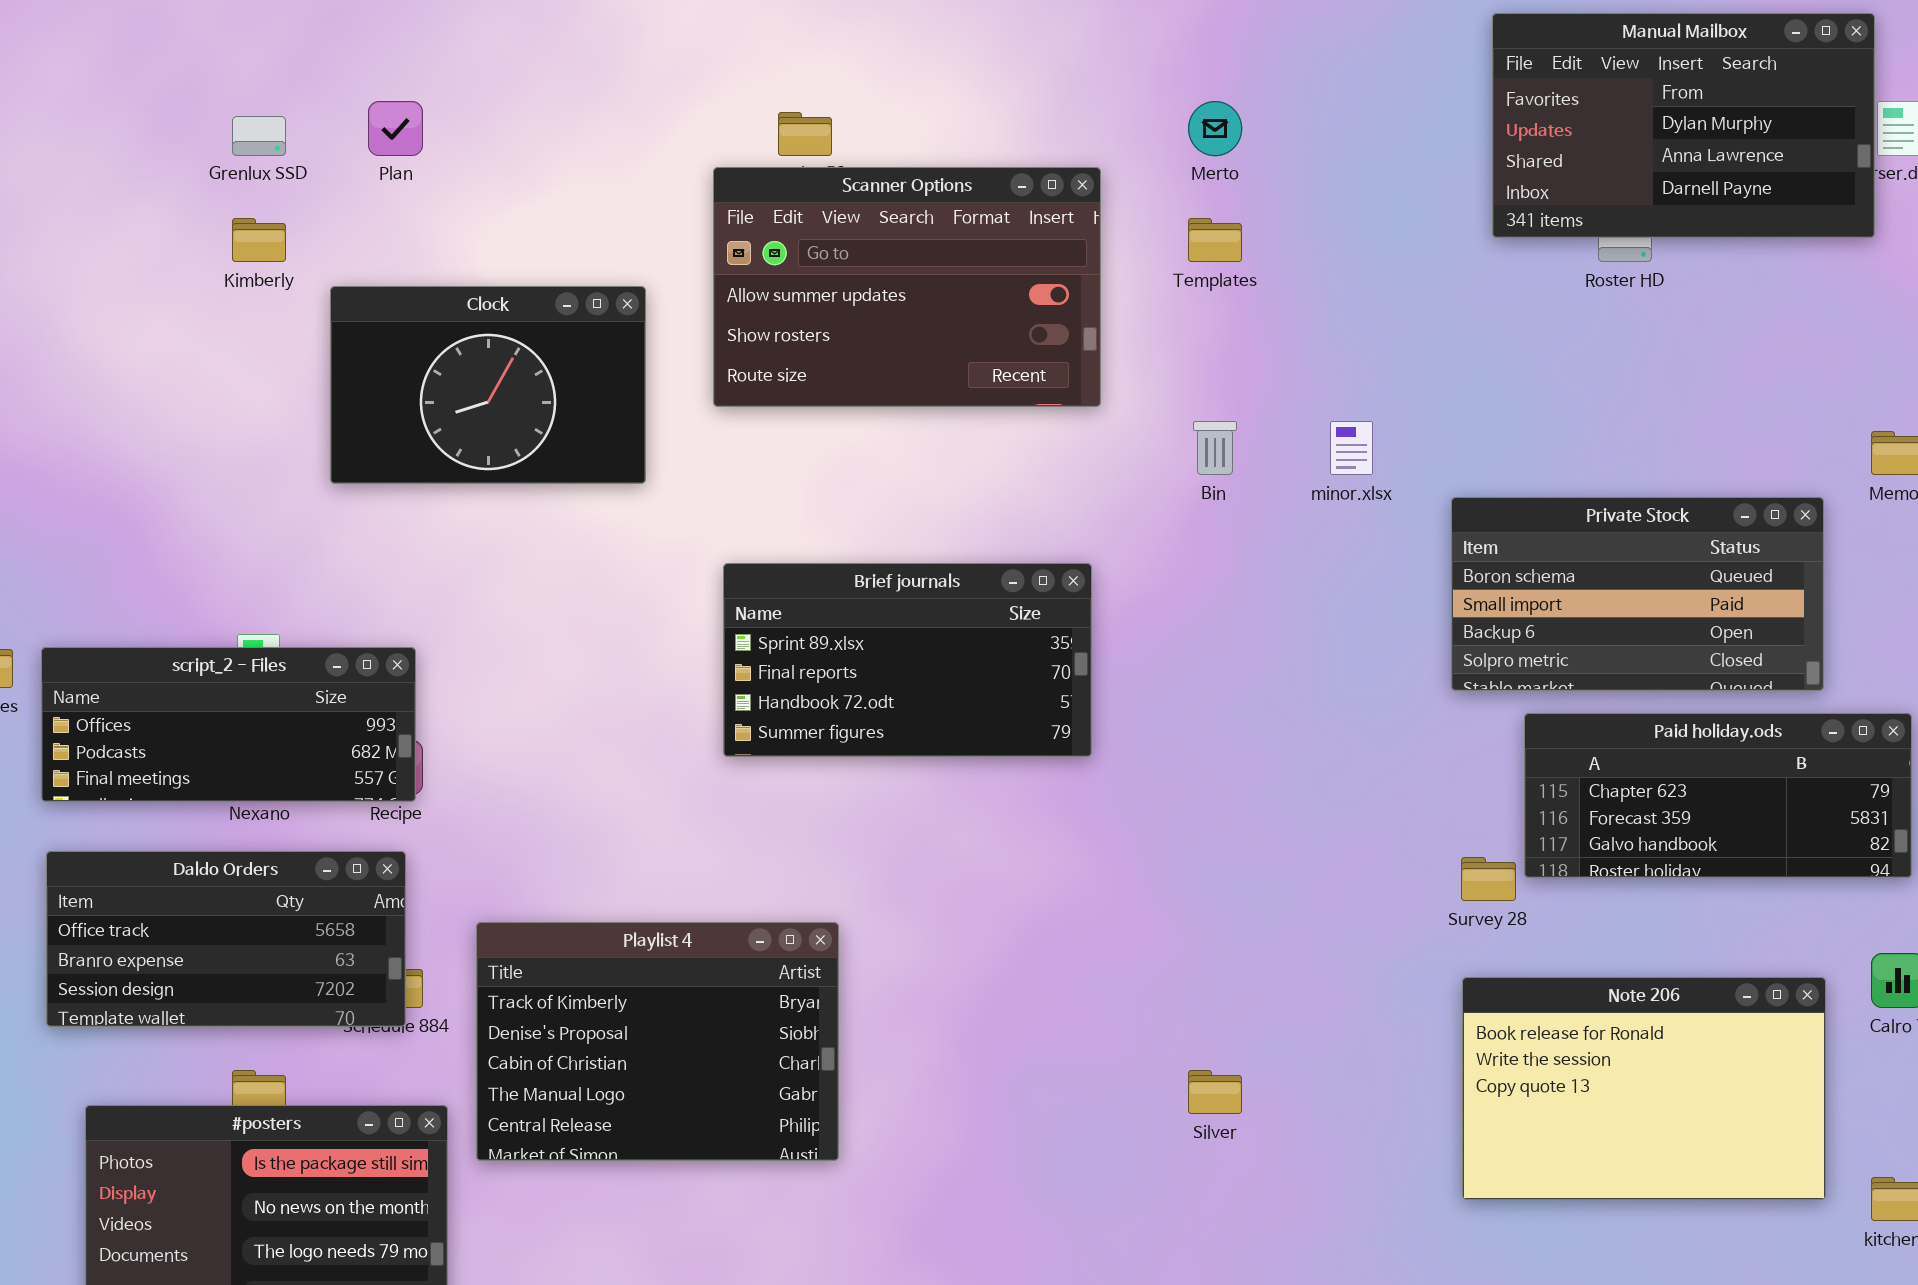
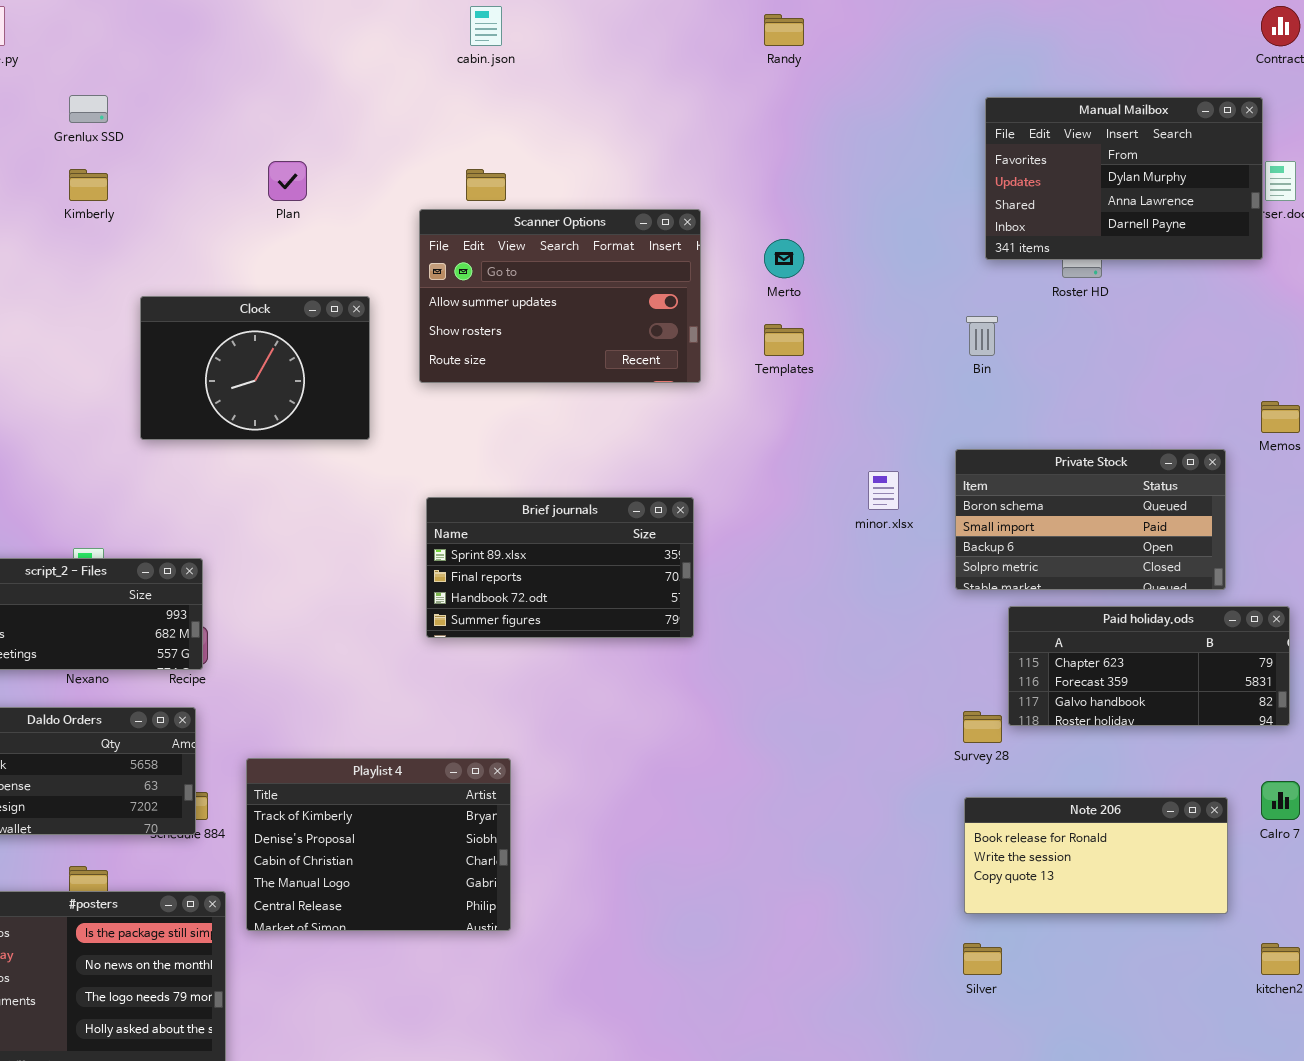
Plan: [368,101,423,156] -> [268,161,307,201], moved
Merto: [1188,101,1242,156] -> [764,239,804,278], moved
Grenlux SSD: [232,116,286,156] -> [69,95,108,123], moved
Kimberly: [232,218,286,262] -> [69,169,108,201], moved
Templates: [1188,218,1242,262] -> [764,324,804,356], moved
Bin: [1193,421,1237,475] -> [966,316,998,356], moved
minor.xlsx: [1330,421,1373,475] -> [868,471,899,510], moved
Note 206: [1462,977,1826,1200] -> [964,797,1228,914], resized
Silver: [1188,1070,1242,1114] -> [963,943,1002,975], moved

